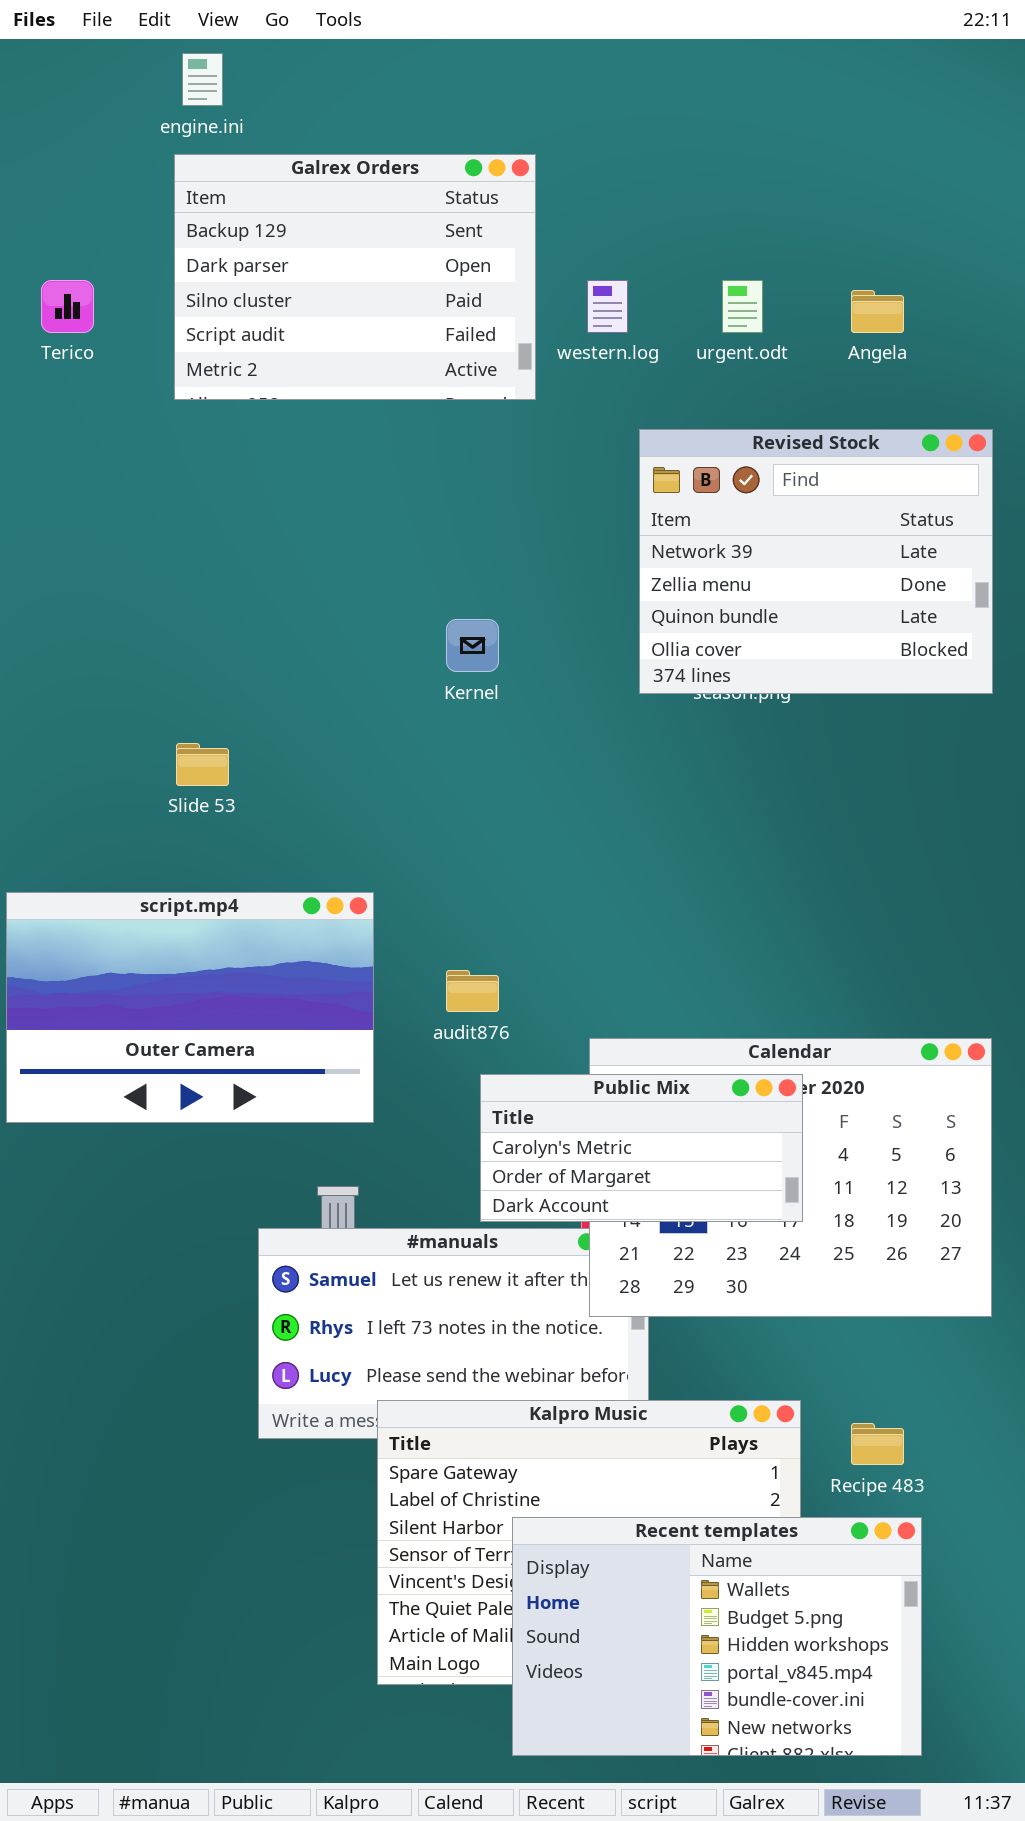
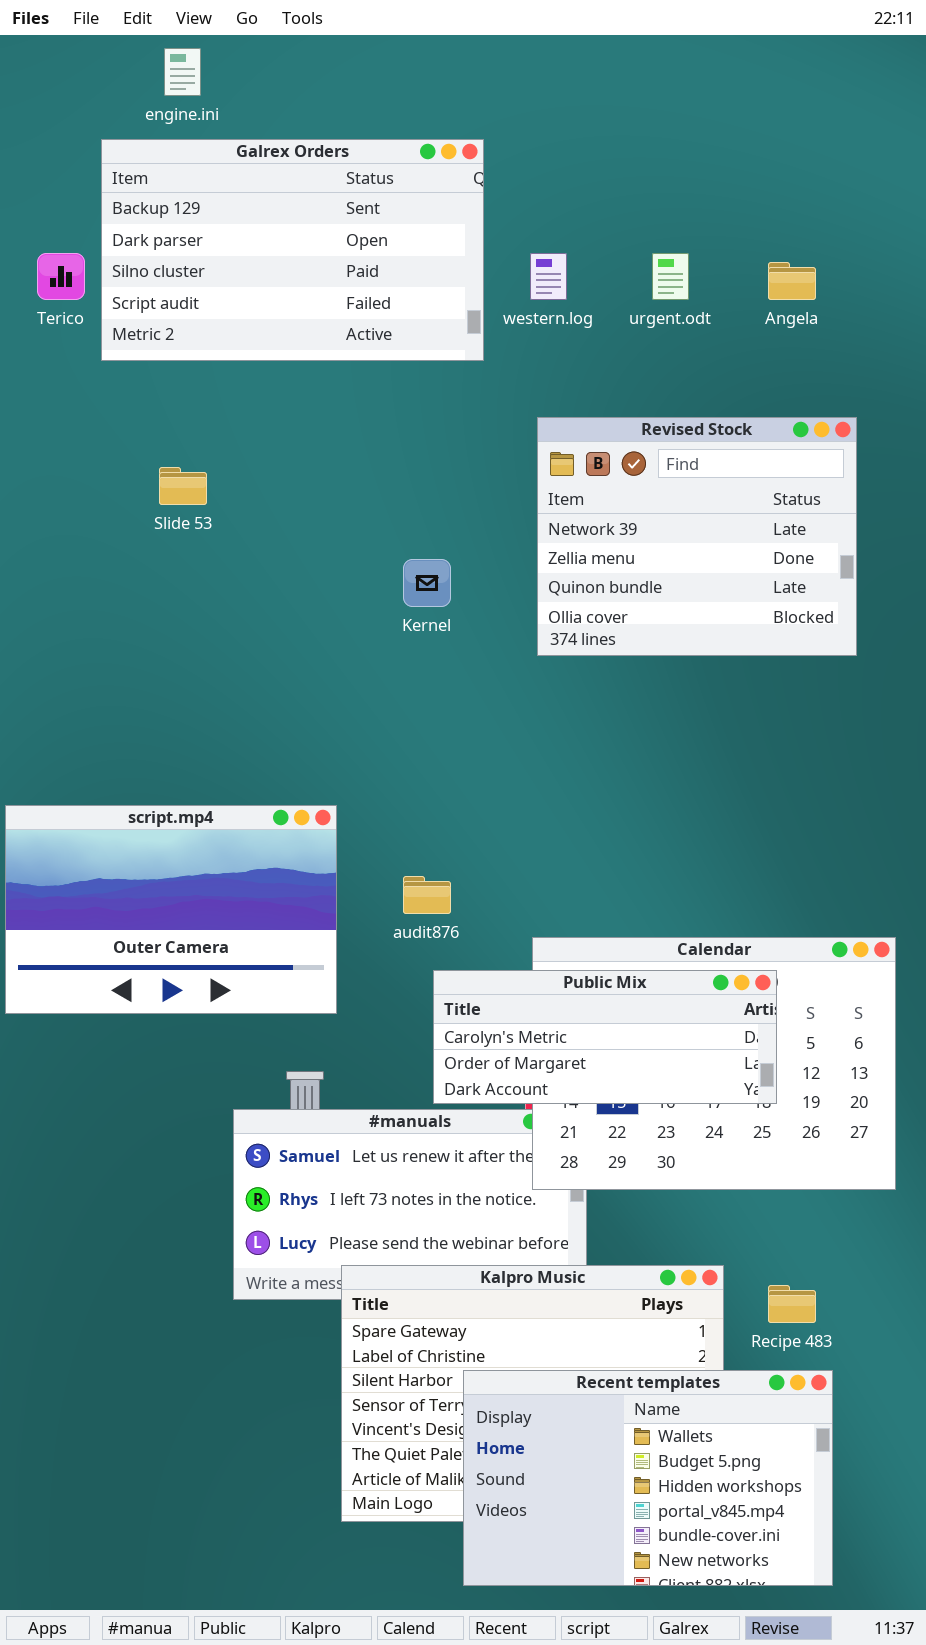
Galrex Orders: [174,154,536,400] -> [101,139,484,361], resized
Revised Stock: [639,429,993,694] -> [537,417,857,656], moved
Slide 53: [176,743,229,786] -> [159,467,207,505], moved
Public Mix: [480,1074,803,1222] -> [433,970,777,1104], resized

